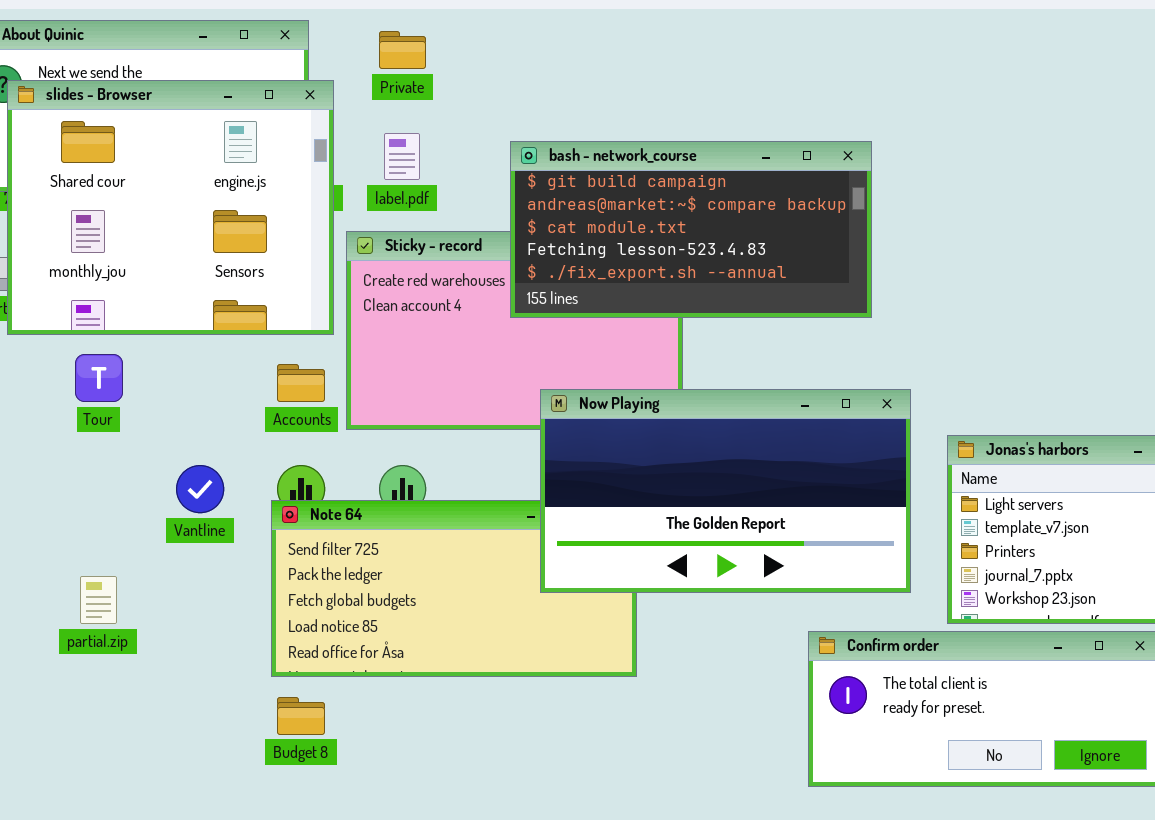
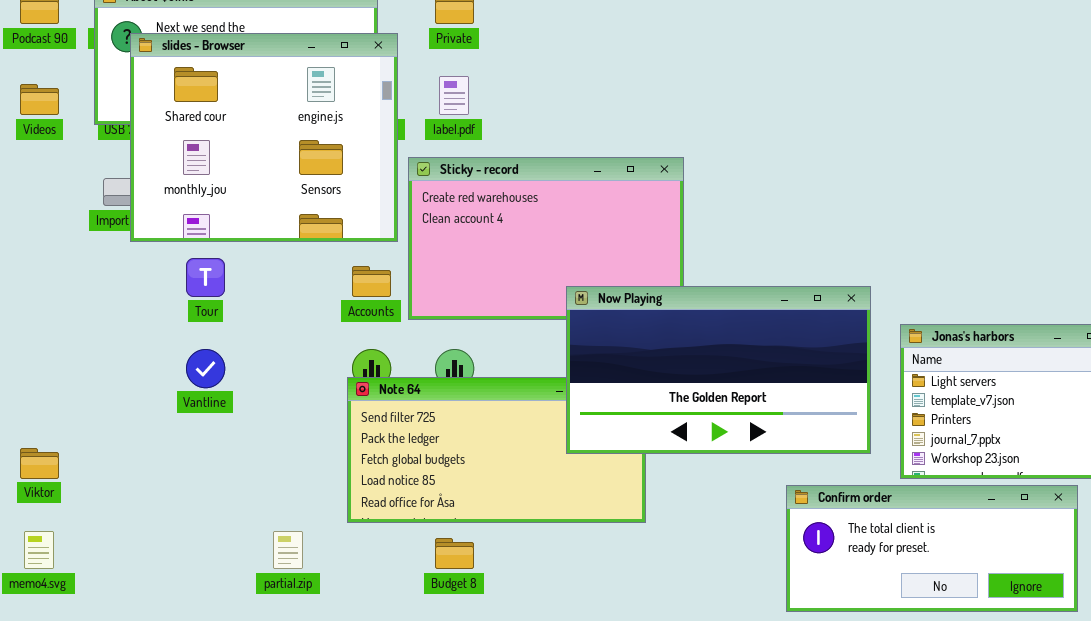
bash - network_course: [510,141,872,318] -> none, closed
Vantline: [176,465,224,513] -> [186,349,225,388], moved
partial.zip: [80,576,117,624] -> [273,531,303,569], moved
Budget 8: [277,697,325,735] -> [435,538,474,569], moved

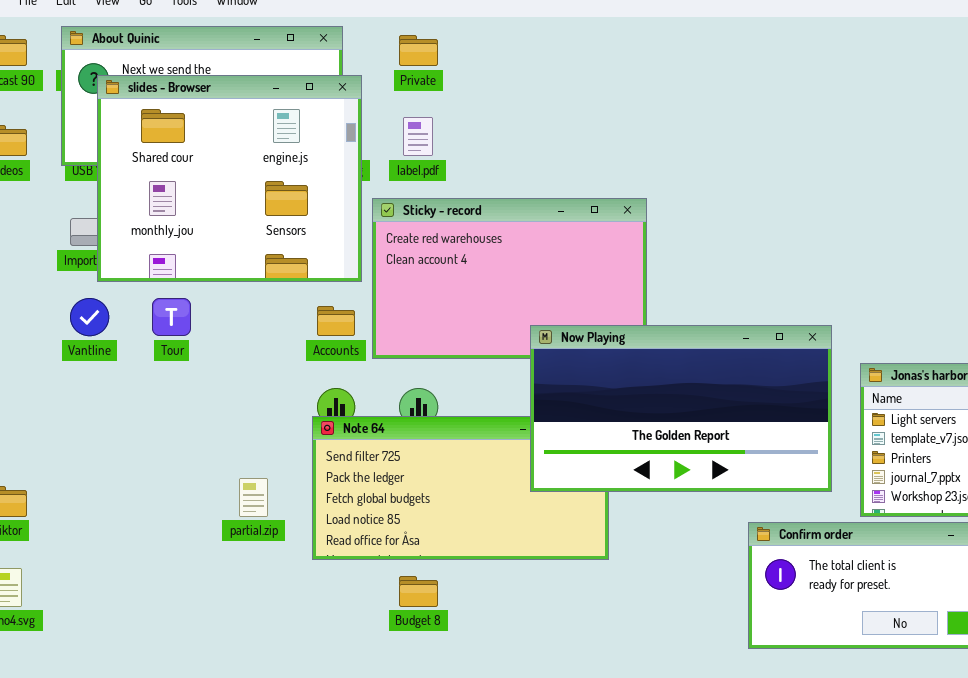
Vantline: [186,349,225,388] -> [70,298,109,336], moved
partial.zip: [273,531,303,569] -> [239,478,268,517], moved

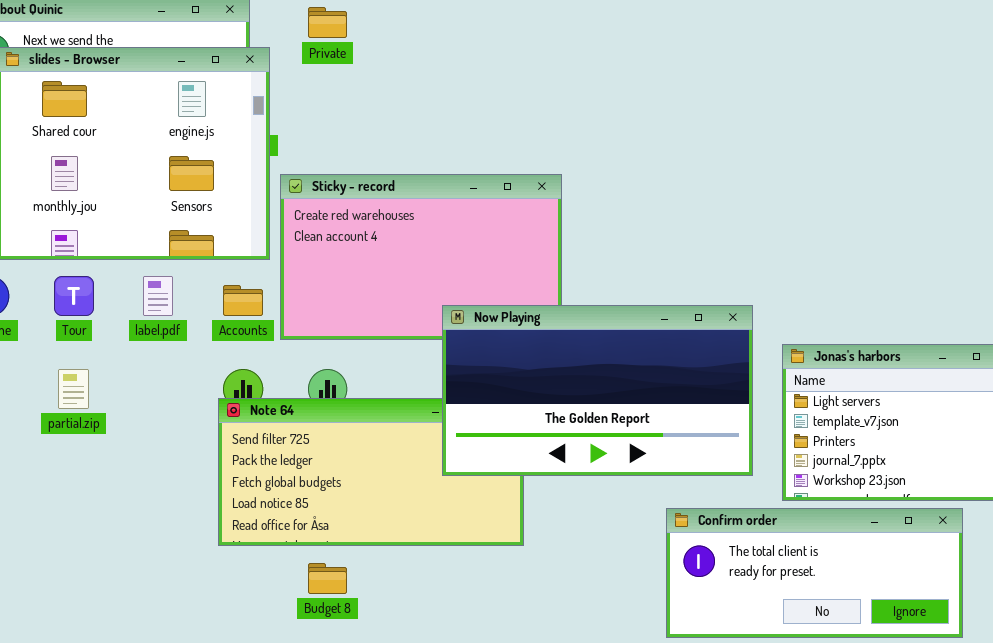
label.pdf: [403,117,433,156] -> [143,276,173,316], moved
partial.zip: [239,478,268,517] -> [58,369,89,409], moved

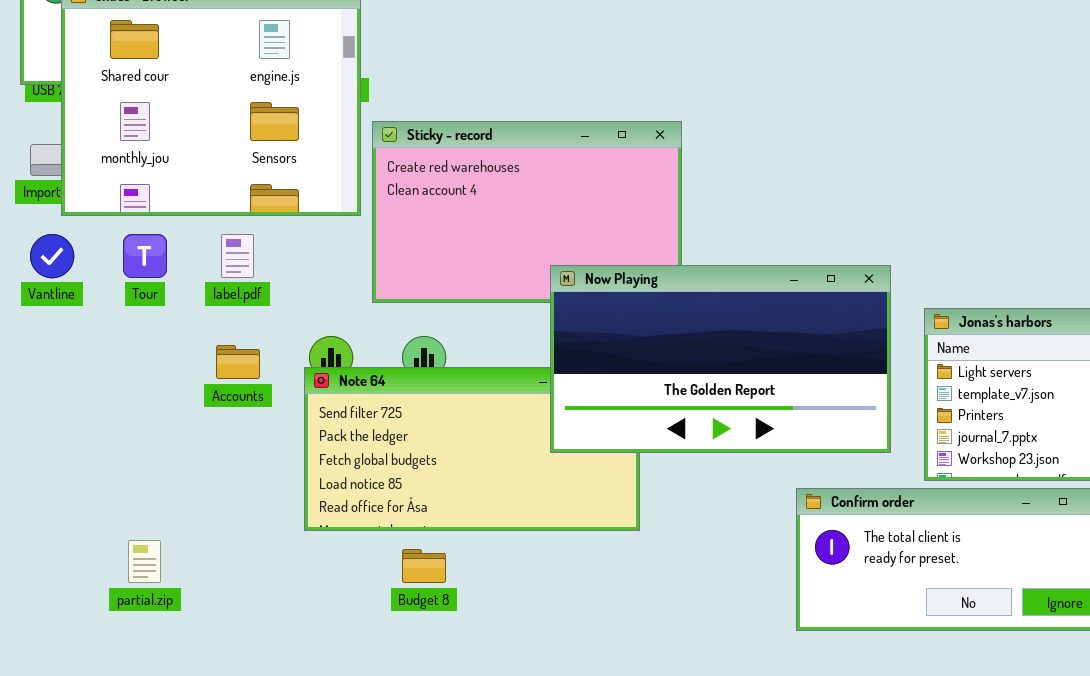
Accounts: [223,285,263,316] -> [216,345,260,379], moved
partial.zip: [58,369,89,409] -> [128,540,161,583], moved

